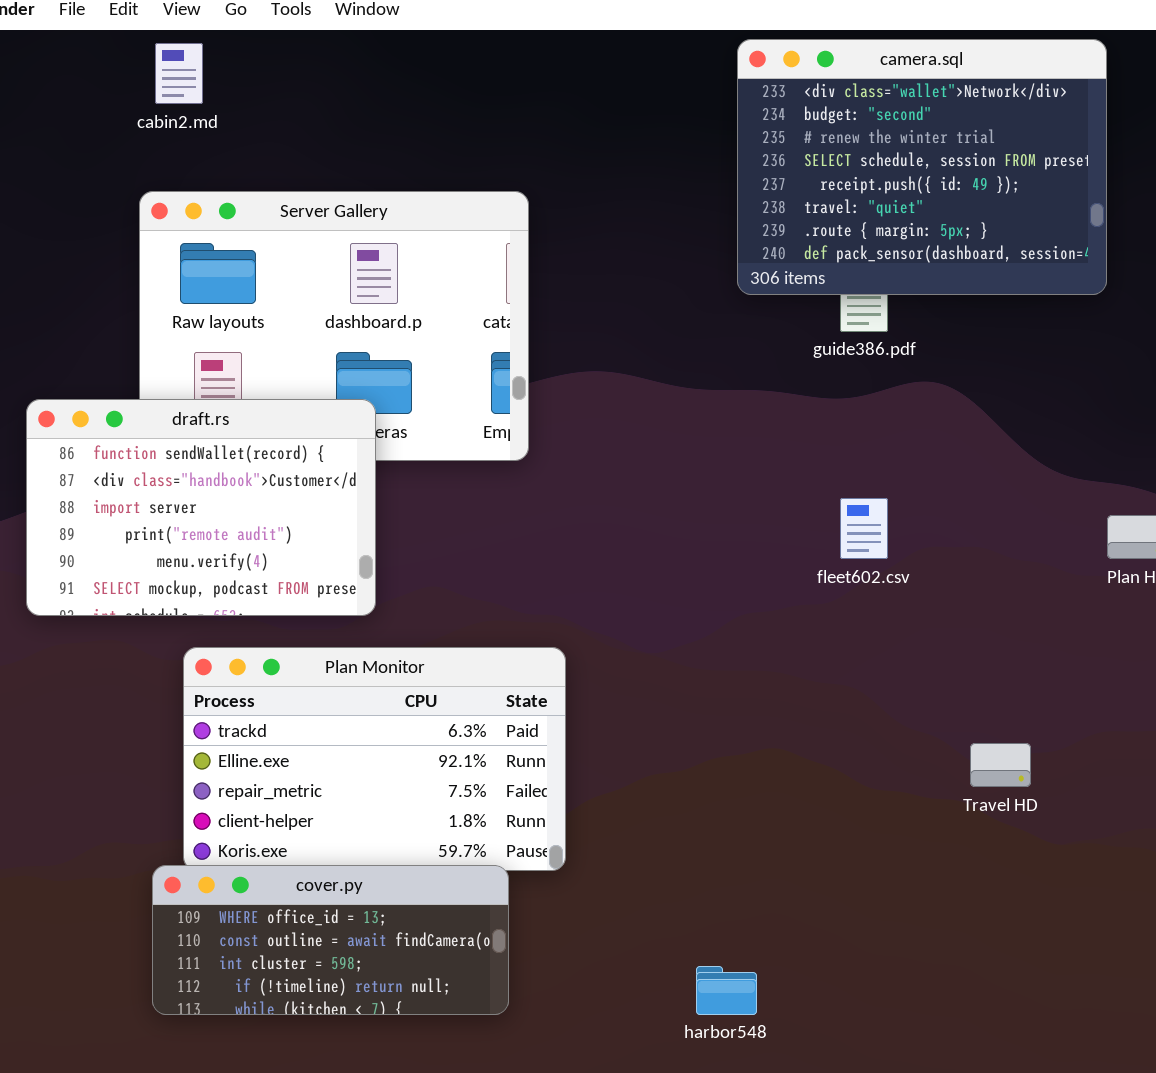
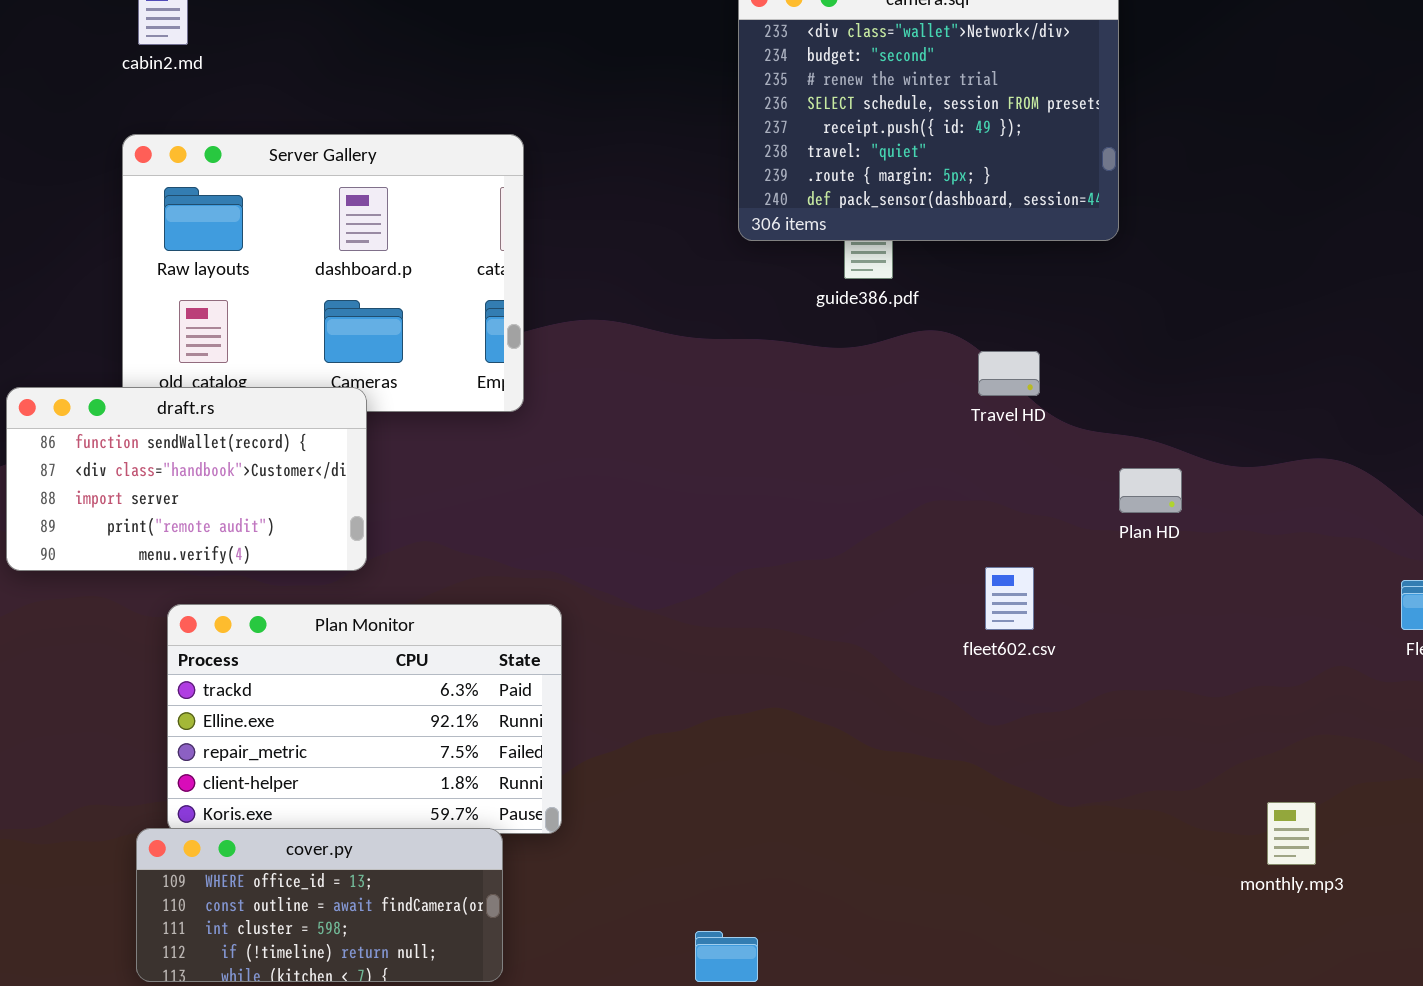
draft.rs: [26,399,376,616] -> [6,387,367,571], resized
fleet602.csv: [840,498,888,559] -> [985,567,1034,630], moved
Travel HD: [970,743,1031,787] -> [978,351,1040,396], moved

